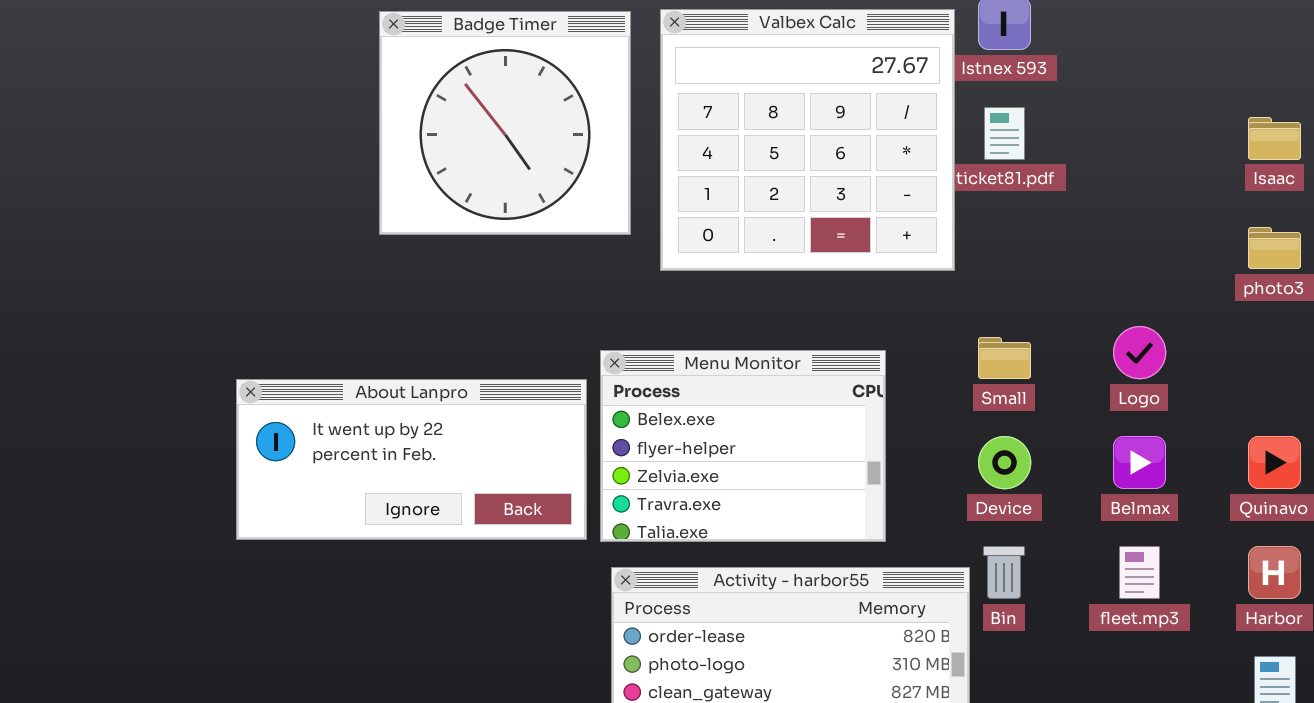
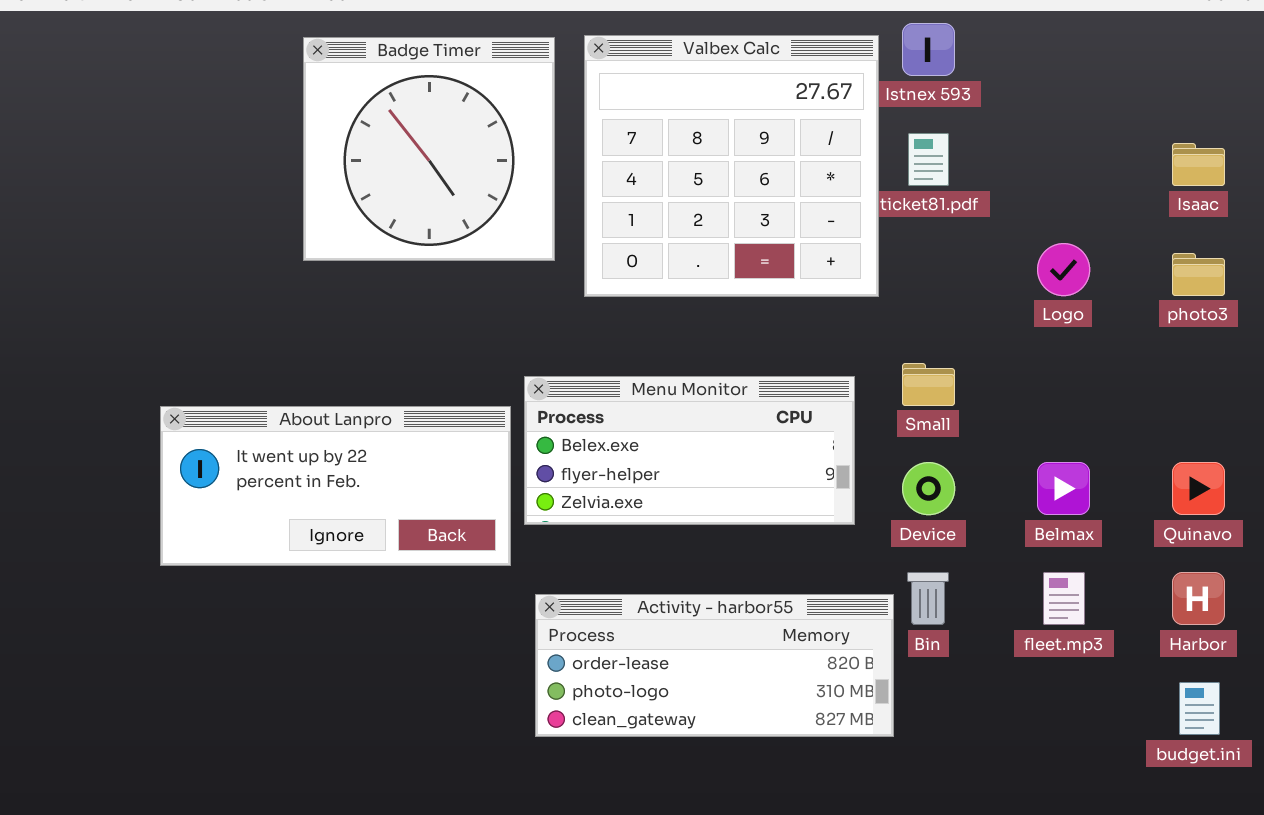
Logo: [1113,326,1166,379] -> [1037,243,1090,296], moved
Menu Monitor: [600,350,886,542] -> [524,376,855,525], resized

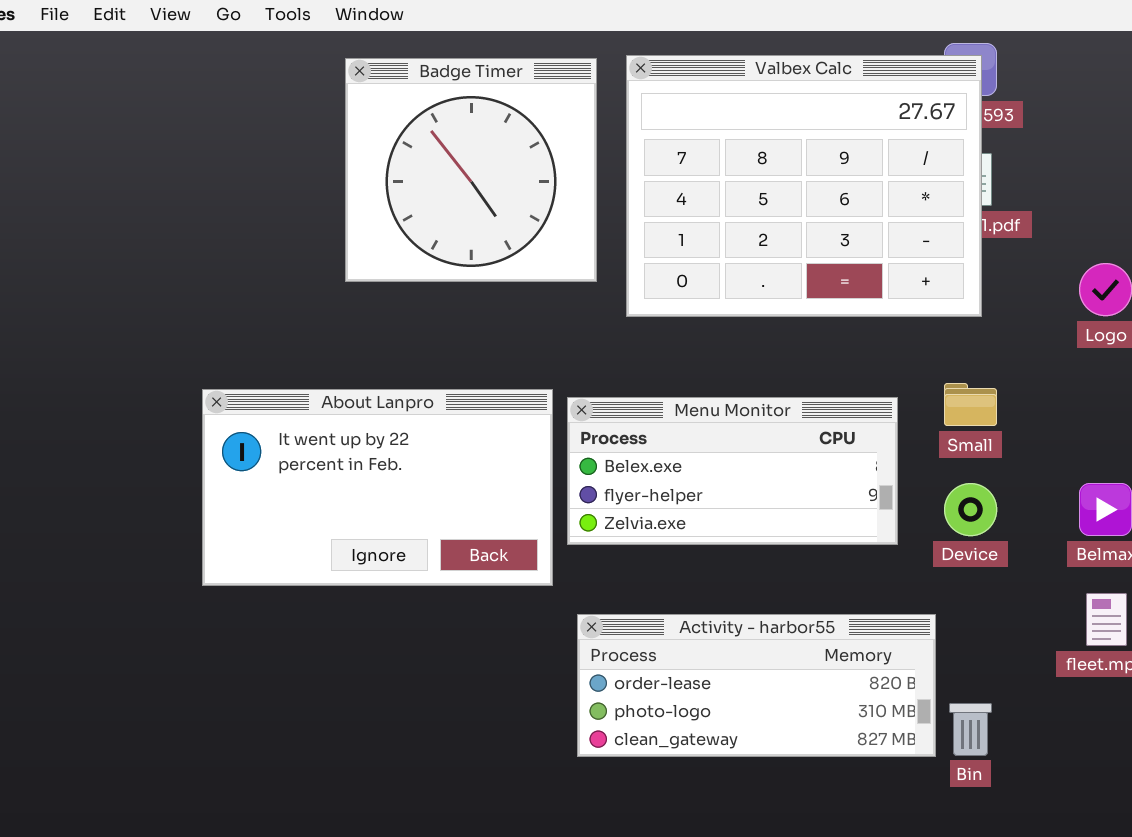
Valbex Calc: [584,35,879,297] -> [626,55,982,317], resized
About Lanpro: [160,406,511,566] -> [202,389,553,586], resized
Bin: [907,572,949,625] -> [949,703,992,756], moved

